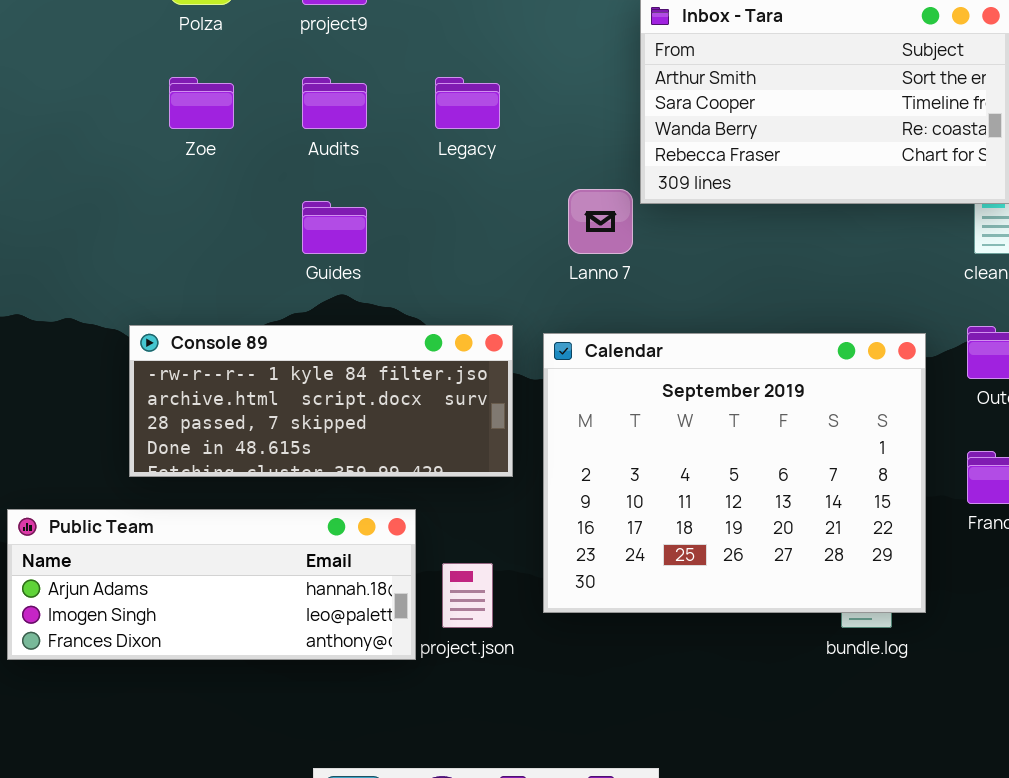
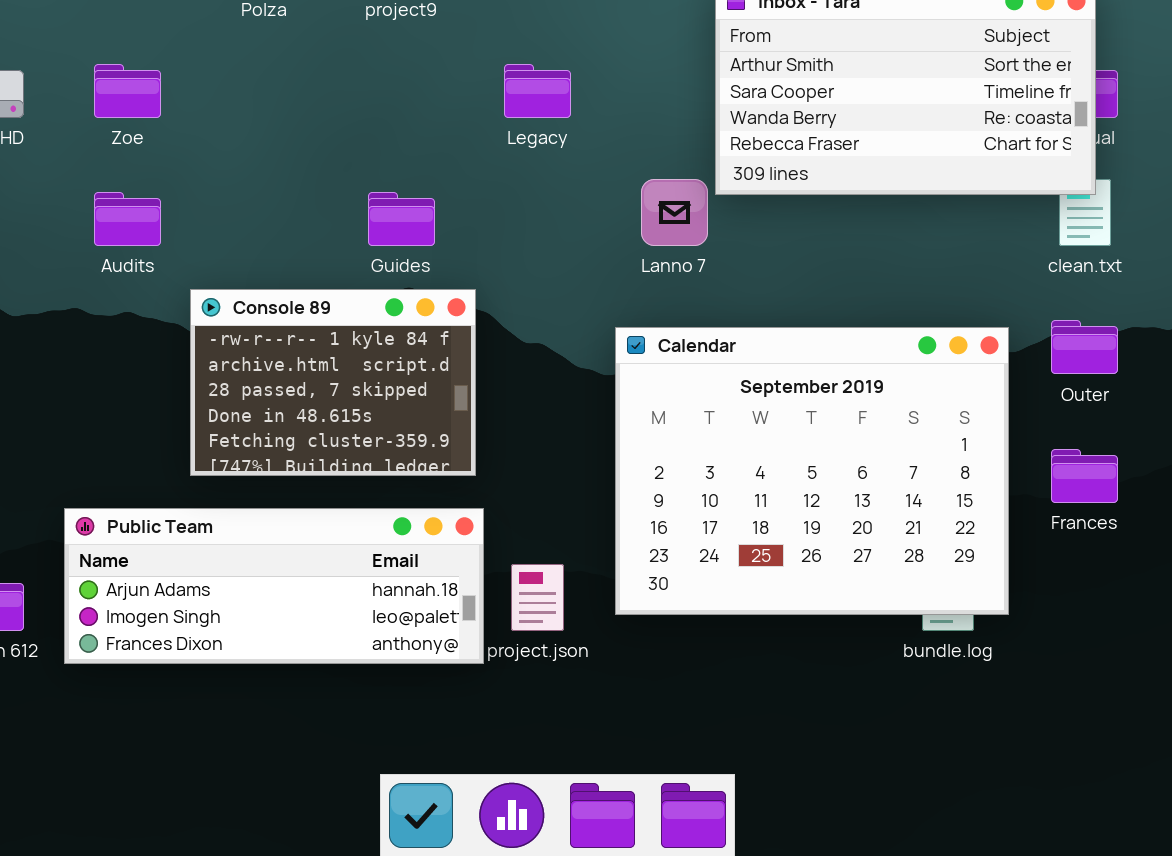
Zoe: [169,77,234,129] -> [94,64,161,118], moved
Audits: [302,77,367,129] -> [94,192,161,246], moved
Console 89: [129,325,513,477] -> [190,289,476,476], resized

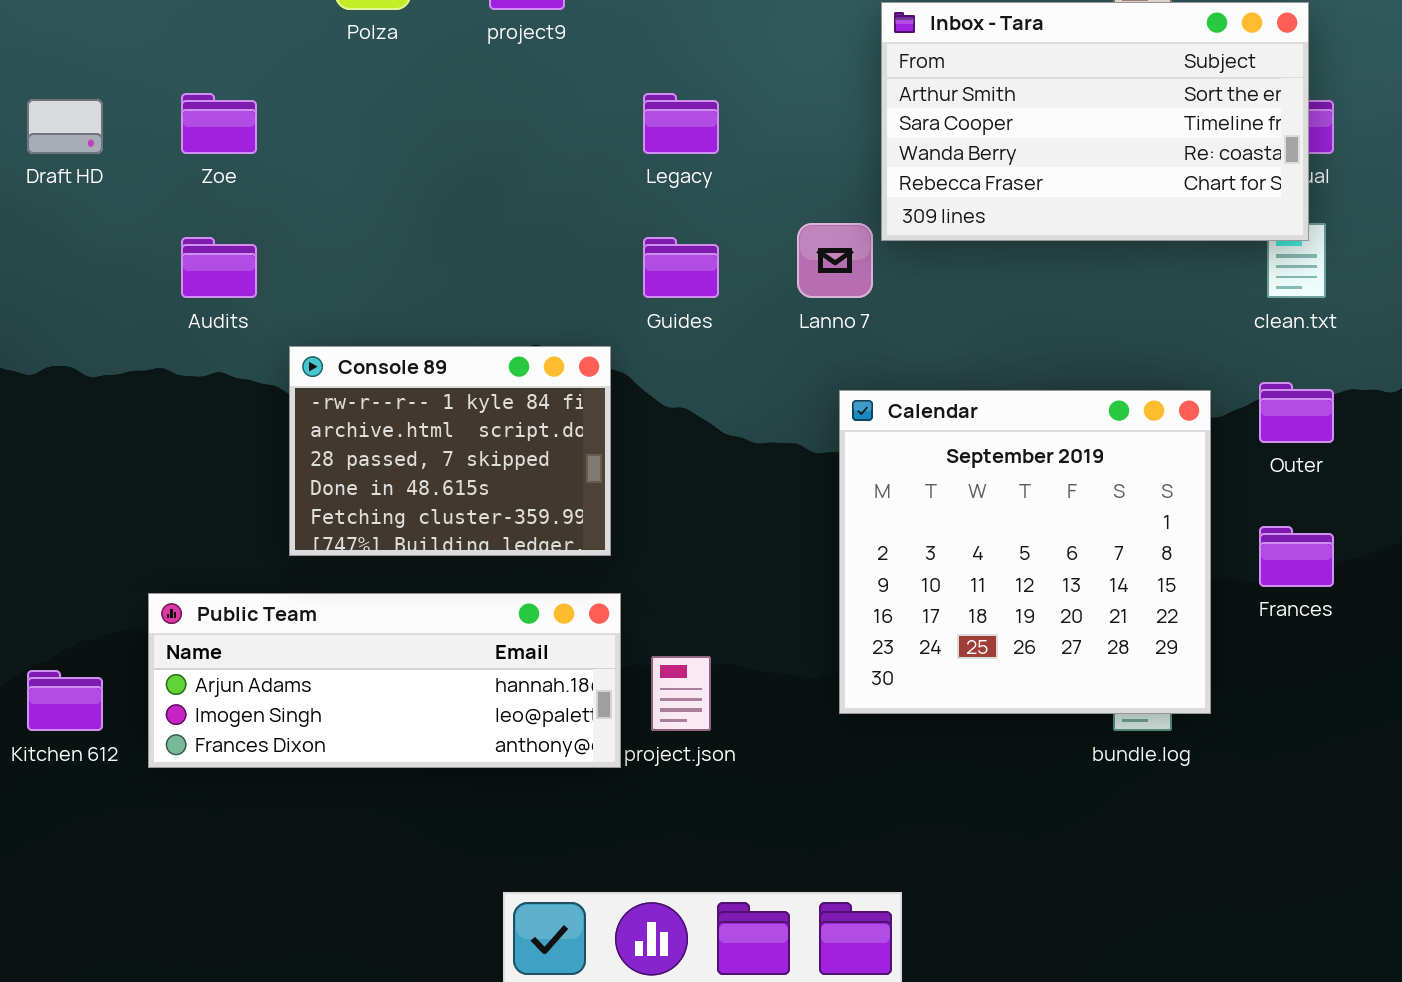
Guides: [368,192,435,246] -> [643,237,719,298], moved
Calendar: [615,327,1009,615] -> [839,390,1211,714], resized

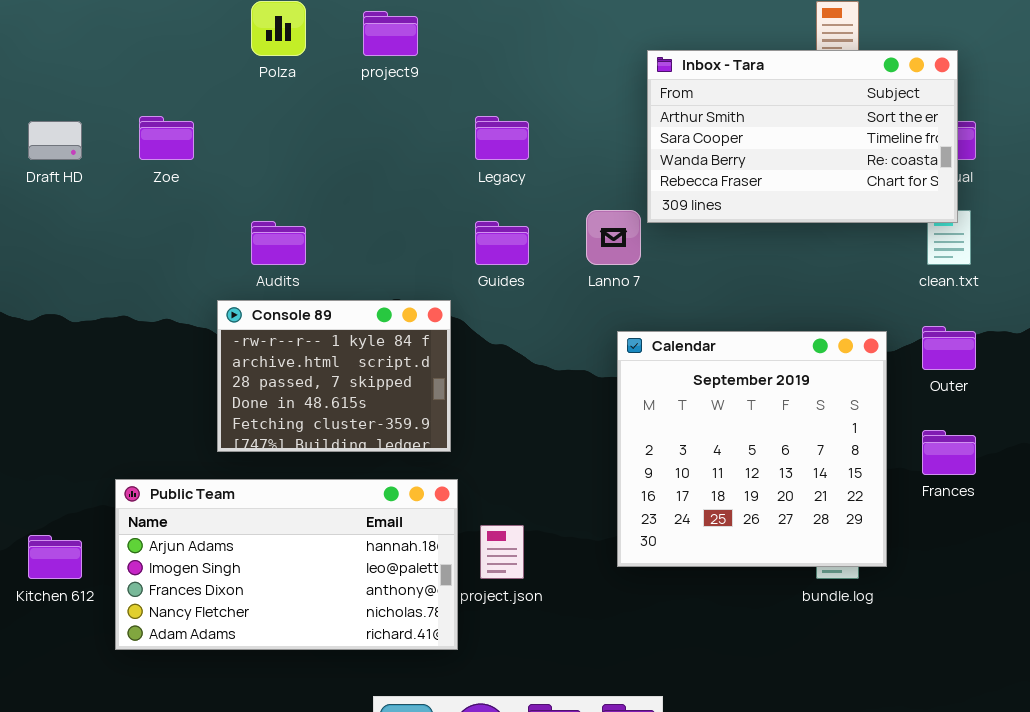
Audits: [181,237,257,298] -> [251,221,306,265], moved
Public Team: [148,593,621,768] -> [115,479,458,650], resized

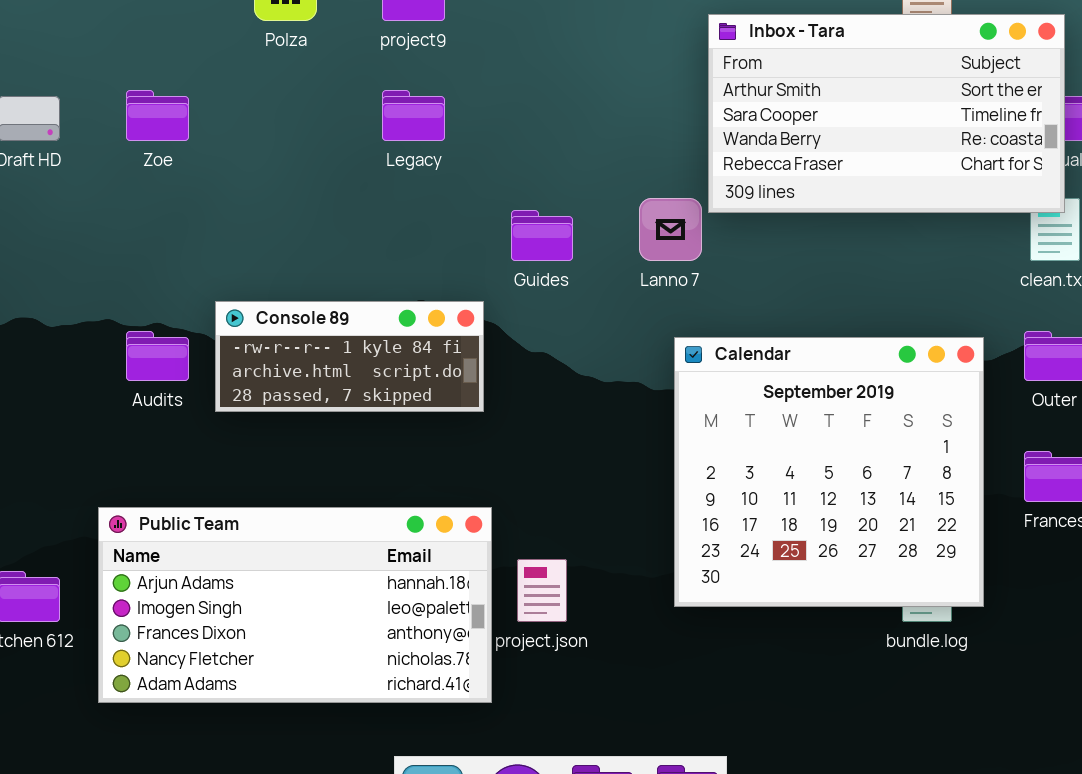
Legacy: [475,116,529,160] -> [382,90,445,141], moved
Audits: [251,221,306,265] -> [126,331,189,381], moved
Console 89: [217,300,451,452] -> [215,301,484,412], resized

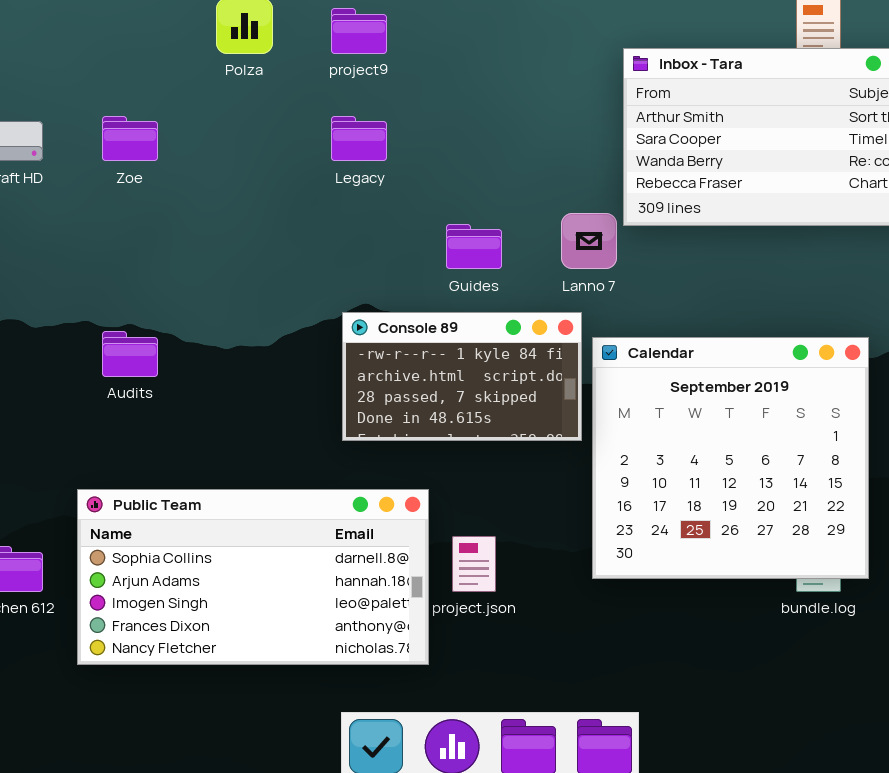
Console 89: [215,301,484,412] -> [342,312,582,441], moved, resized
Public Team: [98,507,492,703] -> [77,489,429,665], scrolled up 1 row

